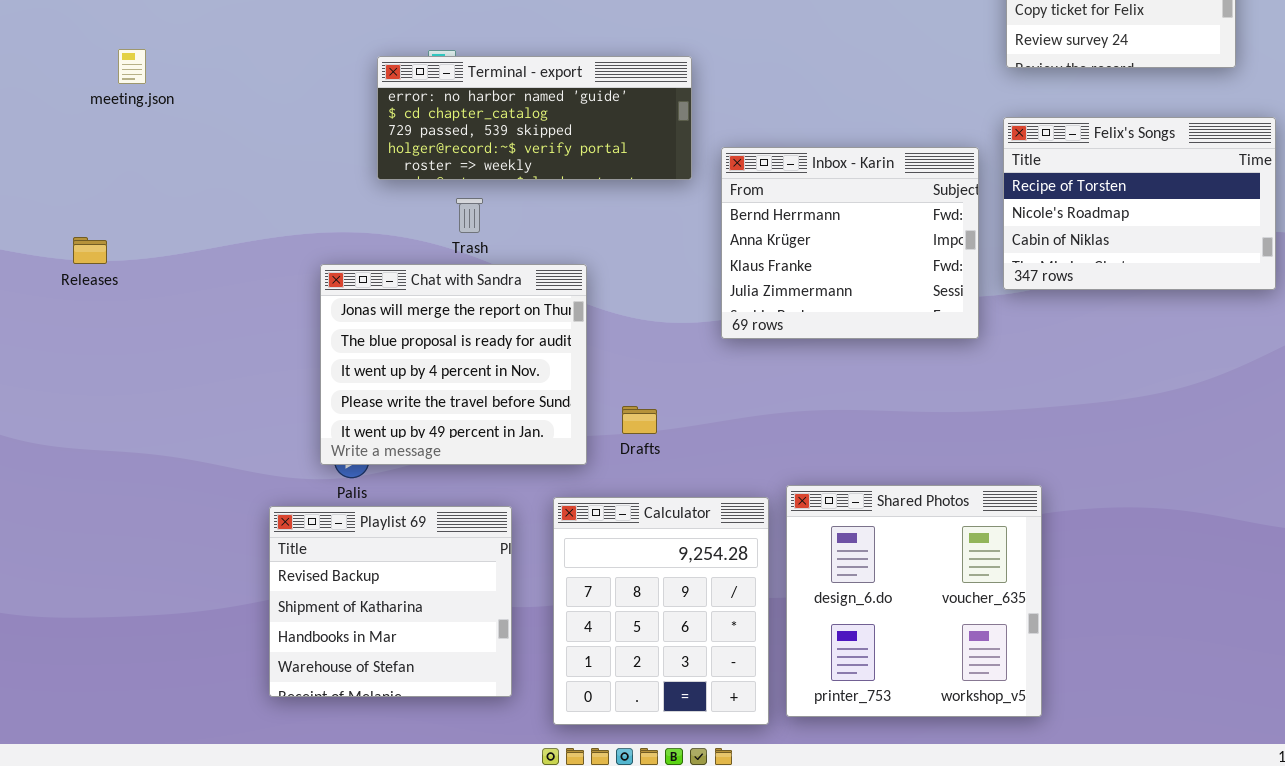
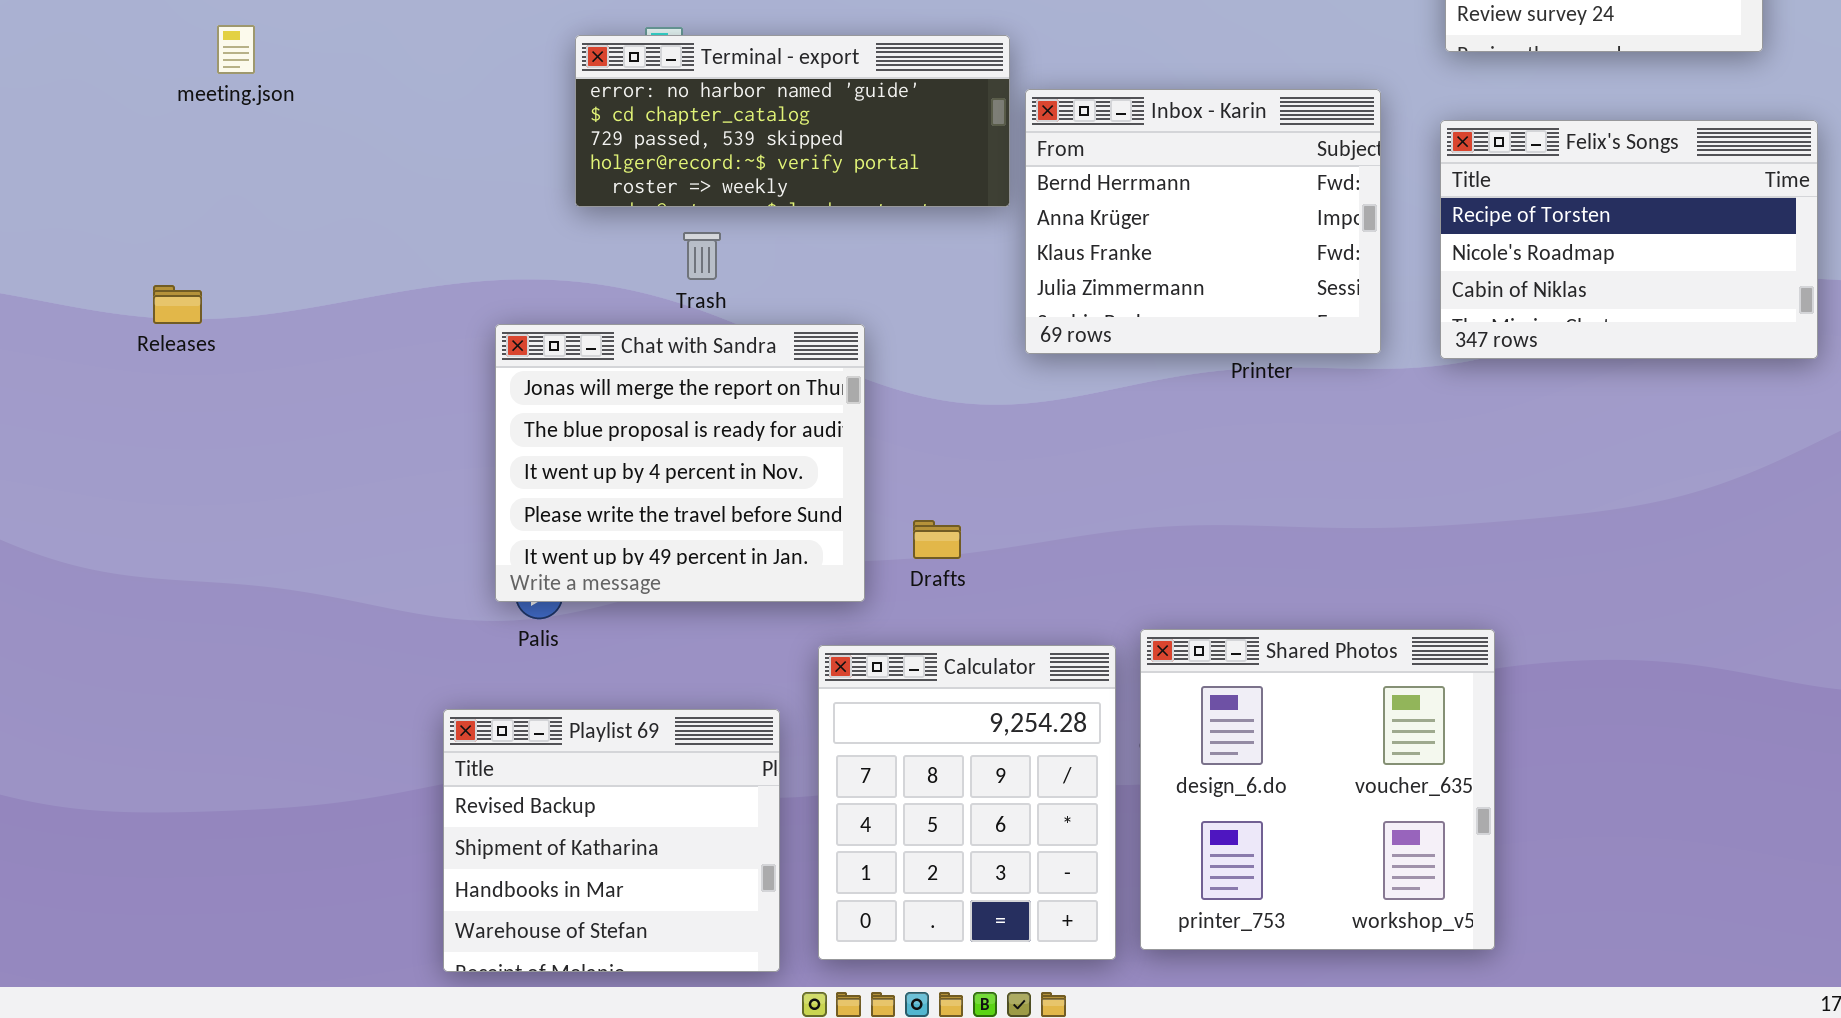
Inbox - Karin: [721,147,979,339] -> [1025,89,1381,354], moved
Playlist 69: [269,506,512,697] -> [443,709,780,972], moved

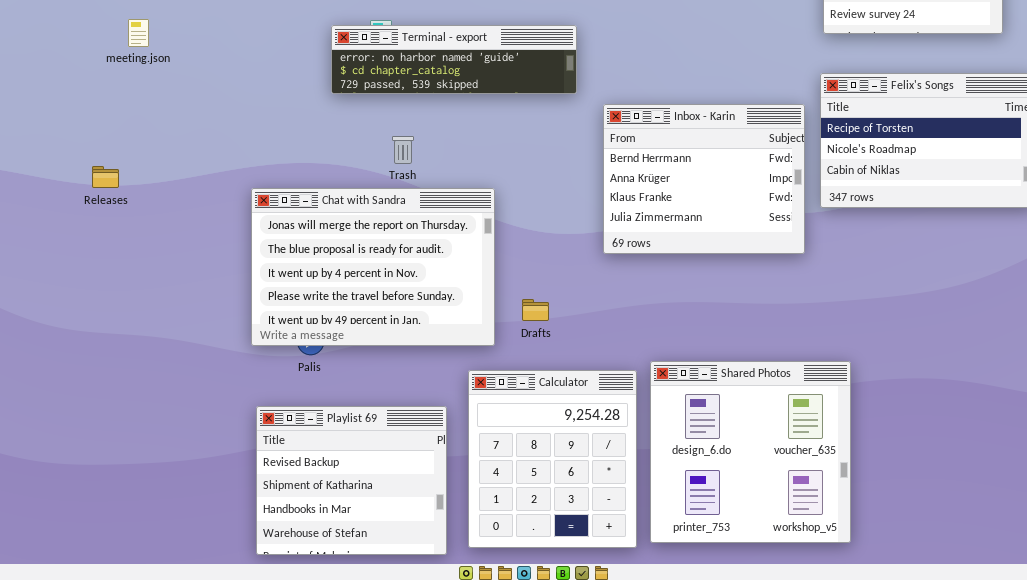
Terminal - export: [575,35,1010,207] -> [331,25,577,94], resized
Inbox - Karin: [1025,89,1381,354] -> [603,104,805,254], moved
Chat with Sandra: [495,324,865,602] -> [251,188,495,346], resized

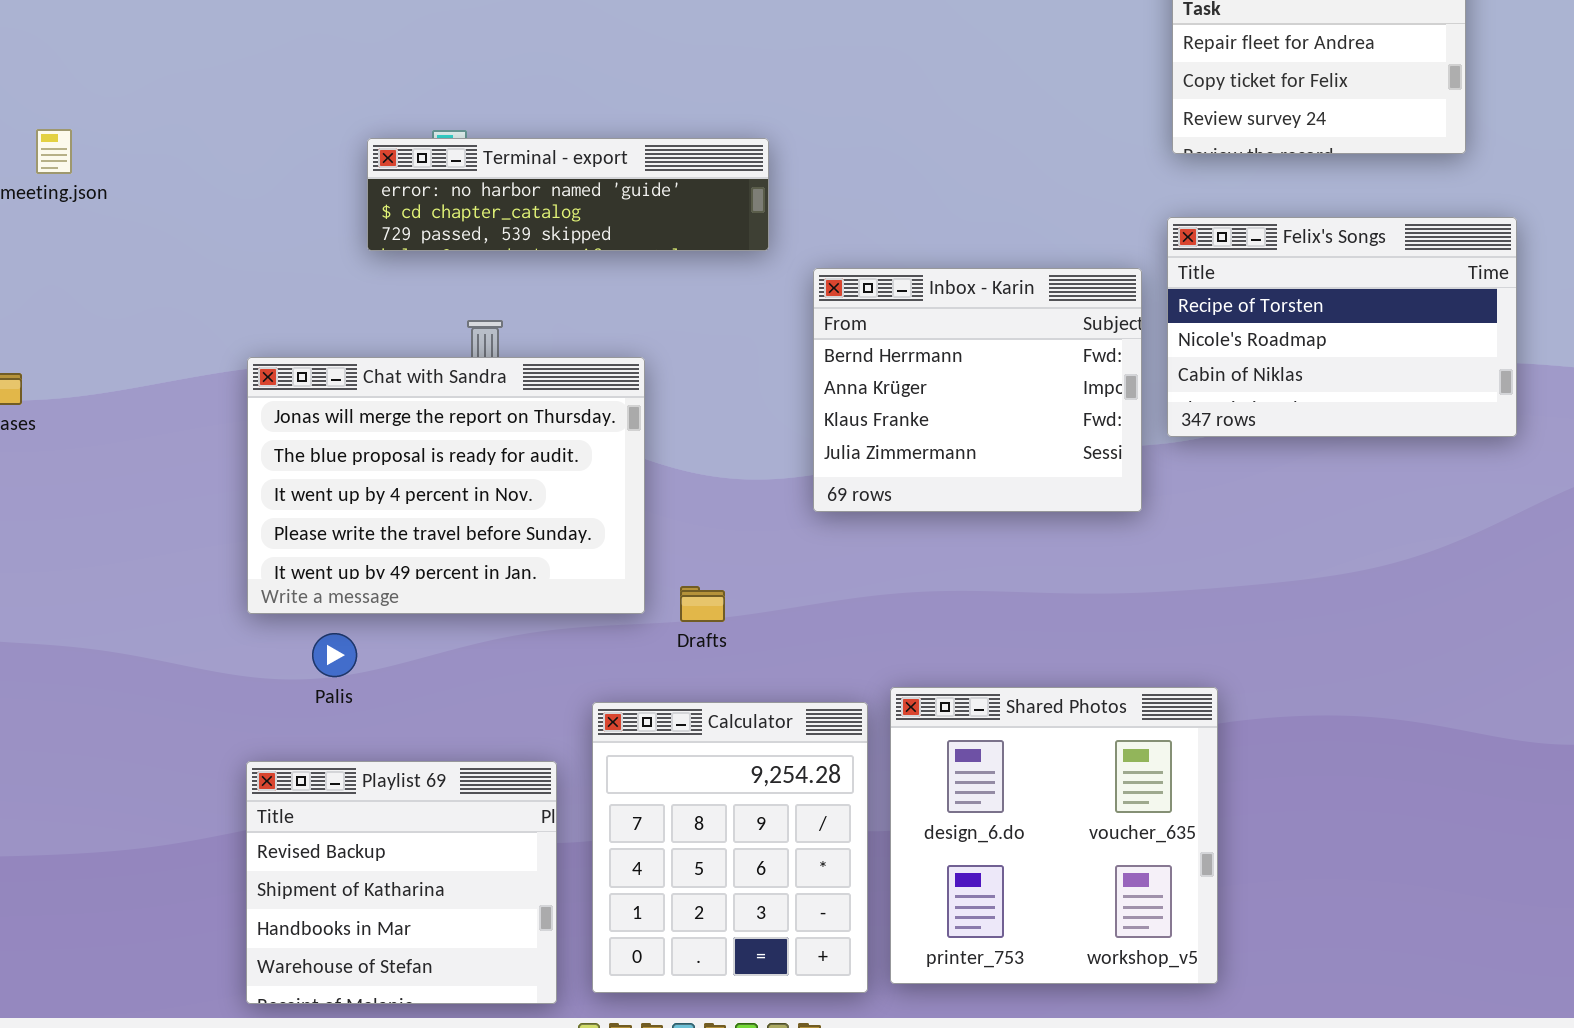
Chat with Sandra: [251,188,495,346] -> [247,357,645,614], moved

